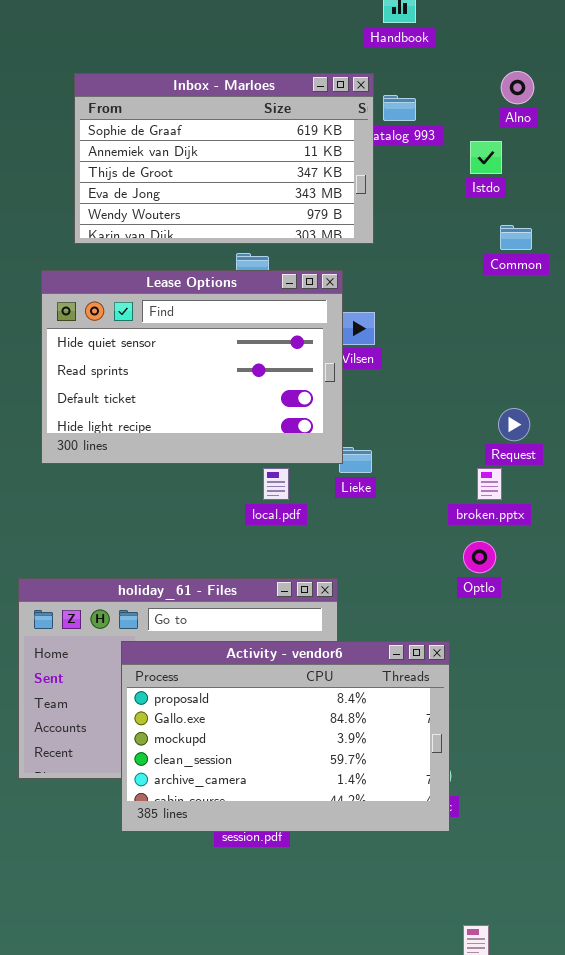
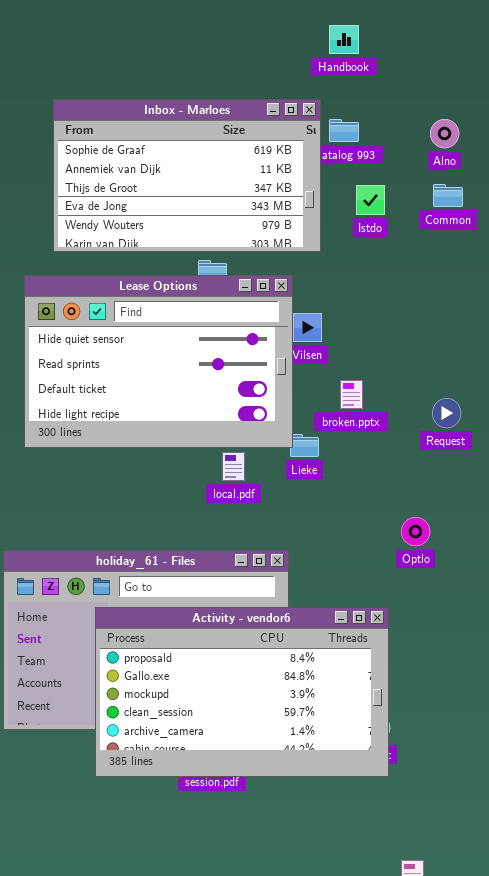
Alno: [501,71,534,104] -> [430,119,459,148], moved
Istdo: [470,141,502,174] -> [356,185,385,215], moved
Common: [500,225,532,250] -> [433,184,463,207], moved
broken.pptx: [477,468,502,500] -> [340,380,363,409], moved

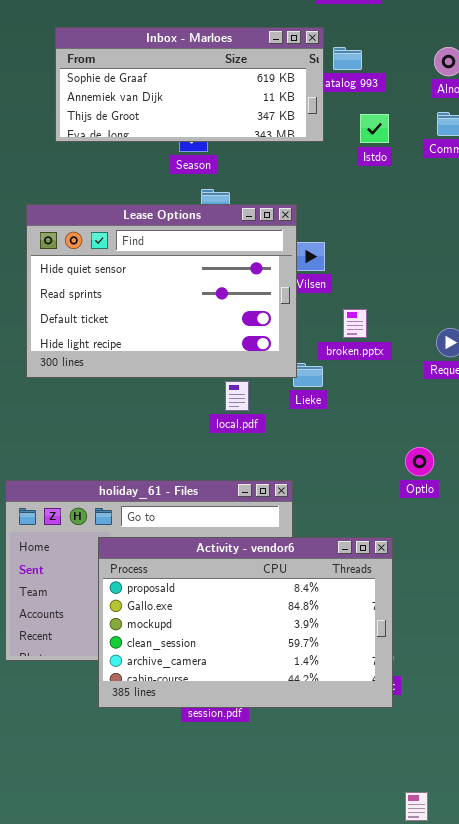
Inbox - Marloes: [53,99,321,252] -> [55,27,324,142], resized

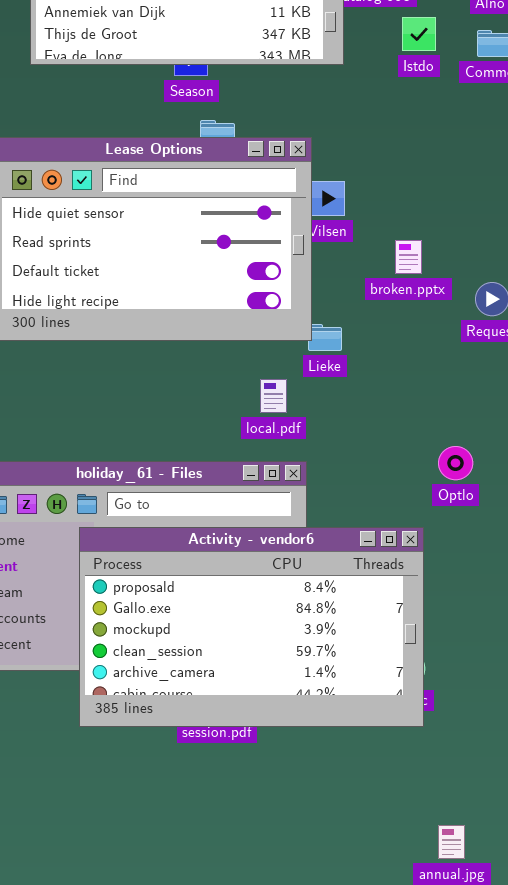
Istdo: [360,114,389,143] -> [402,17,436,51], moved
broken.pptx: [343,309,367,338] -> [395,240,422,274], moved
local.pdf: [225,381,249,411] -> [260,379,287,413], moved
Optlo: [405,447,434,476] -> [438,446,473,480], moved

